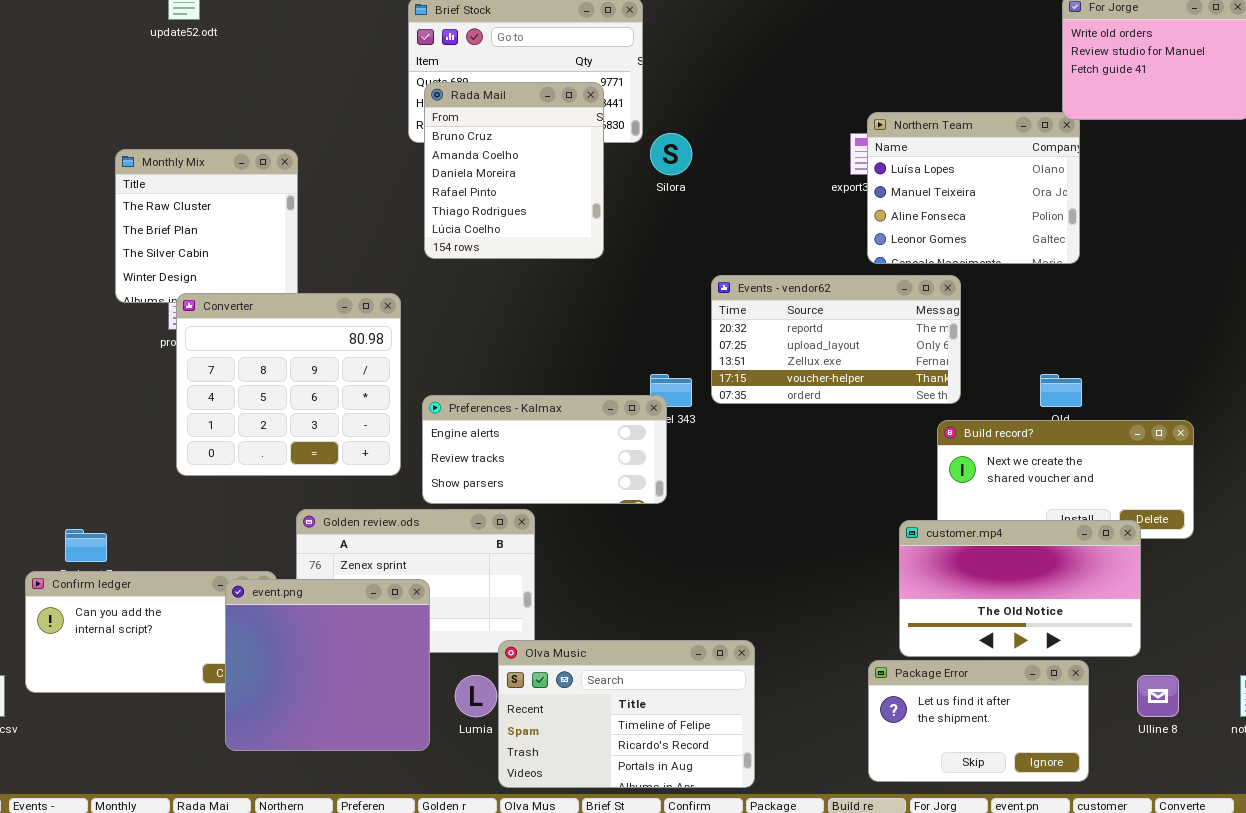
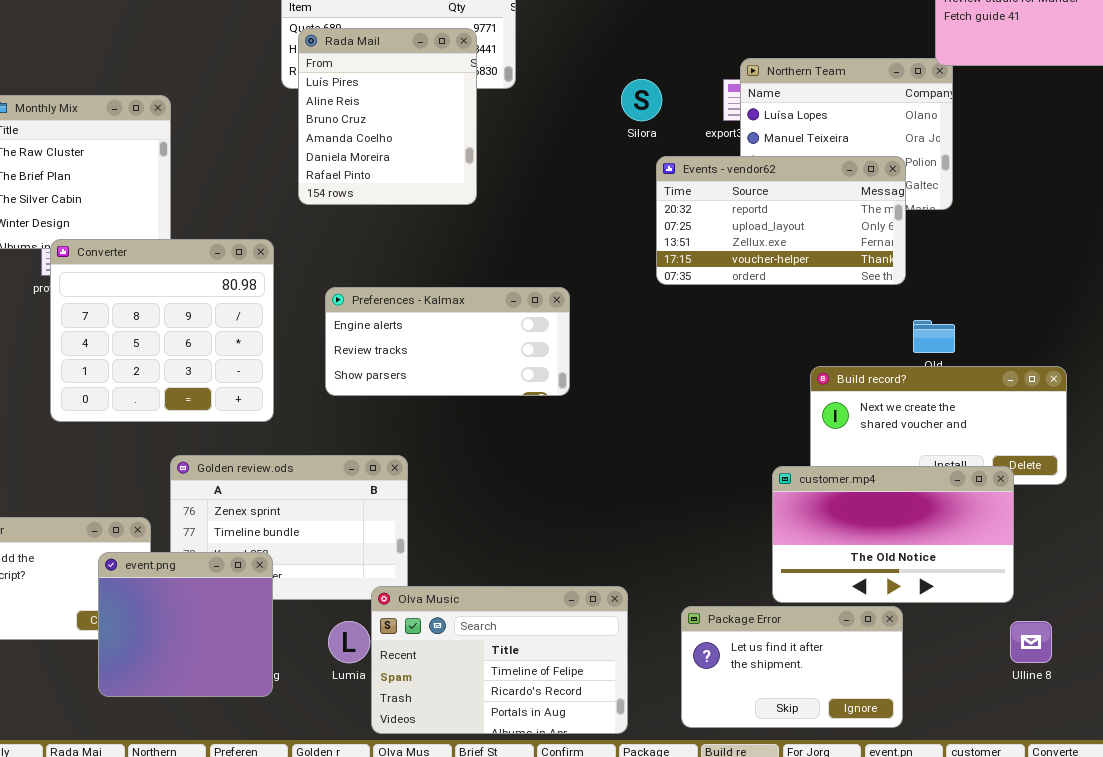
Rada Mail: [424,82,604,259] -> [298,28,477,205], scrolled up 2 rows
Silora: [650,133,692,175] -> [621,79,662,121], moved
Events - vendor62: [711,275,961,404] -> [656,156,906,285], moved
Preferences - Kalmax: [422,395,667,504] -> [325,287,570,396], moved
event.png: [225,579,430,751] -> [98,552,273,697], resized
Package Error: [868,660,1089,782] -> [681,606,903,728], moved

